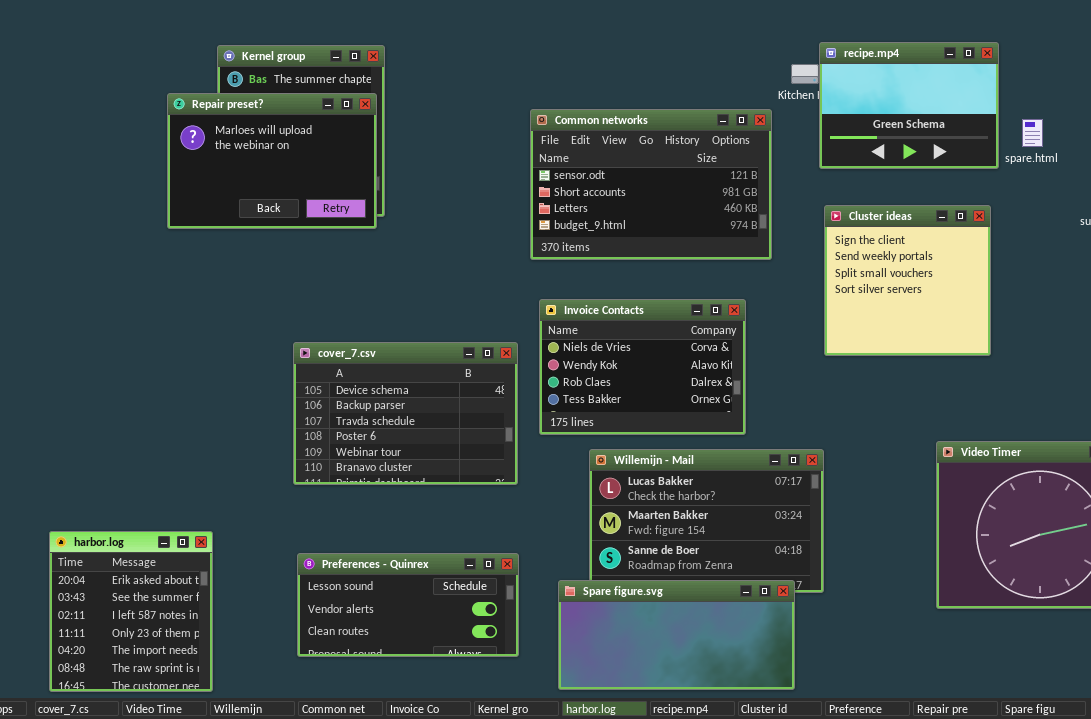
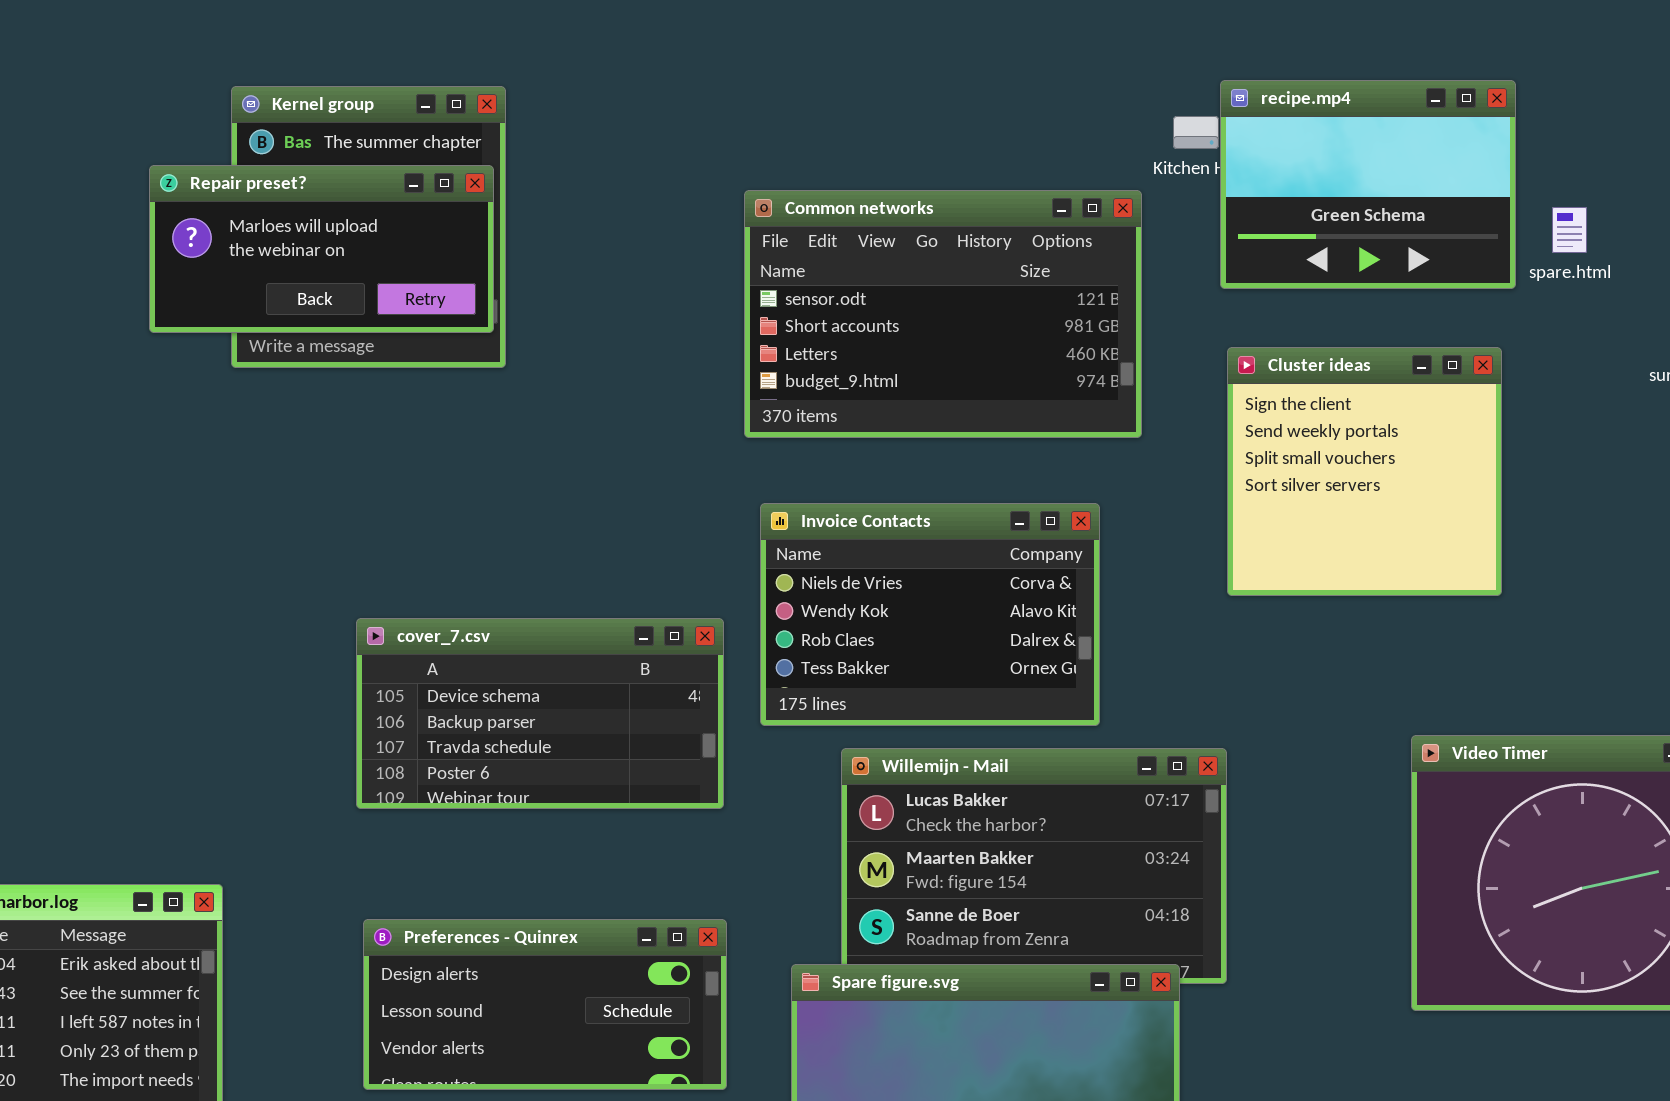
Repair preset?: [167,93,377,229] -> [149,165,494,333], resized
cover_7.csv: [293,342,518,485] -> [356,618,724,809], resized
Preferences - Quinrex: [297,553,519,657] -> [363,919,727,1090], scrolled up 1 row

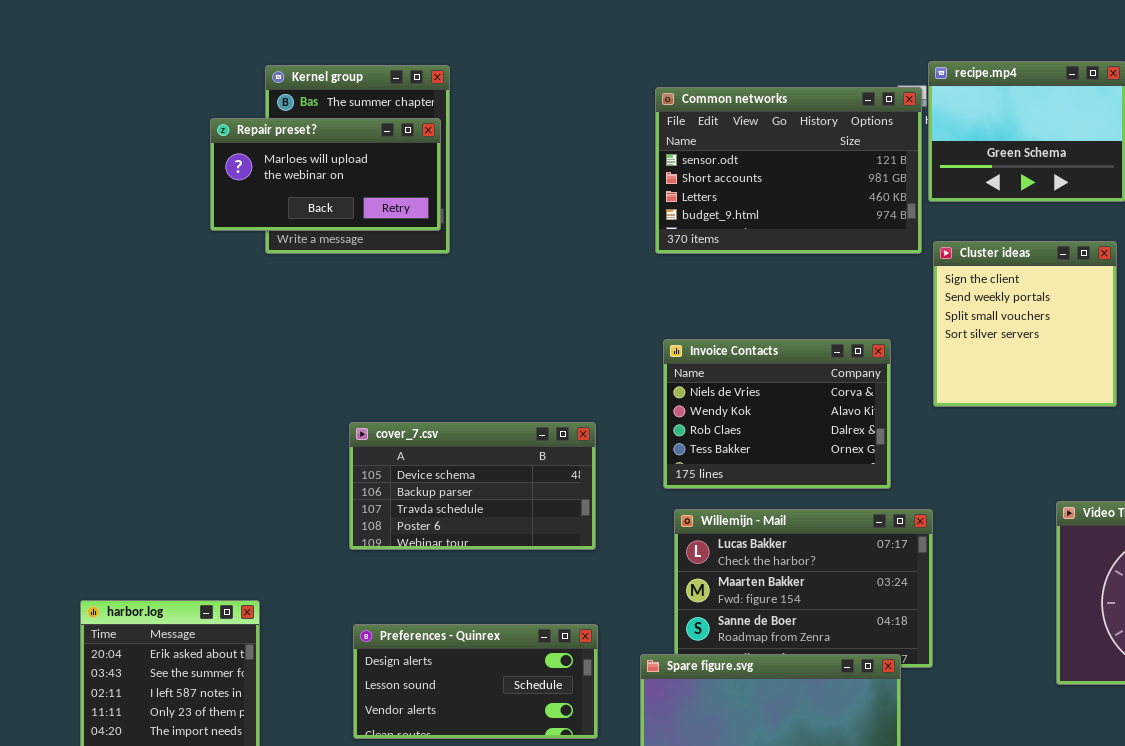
Common networks: [744,190,1142,438] -> [655,87,922,254], moved
Invoice Contacts: [760,503,1100,726] -> [663,339,891,489], moved

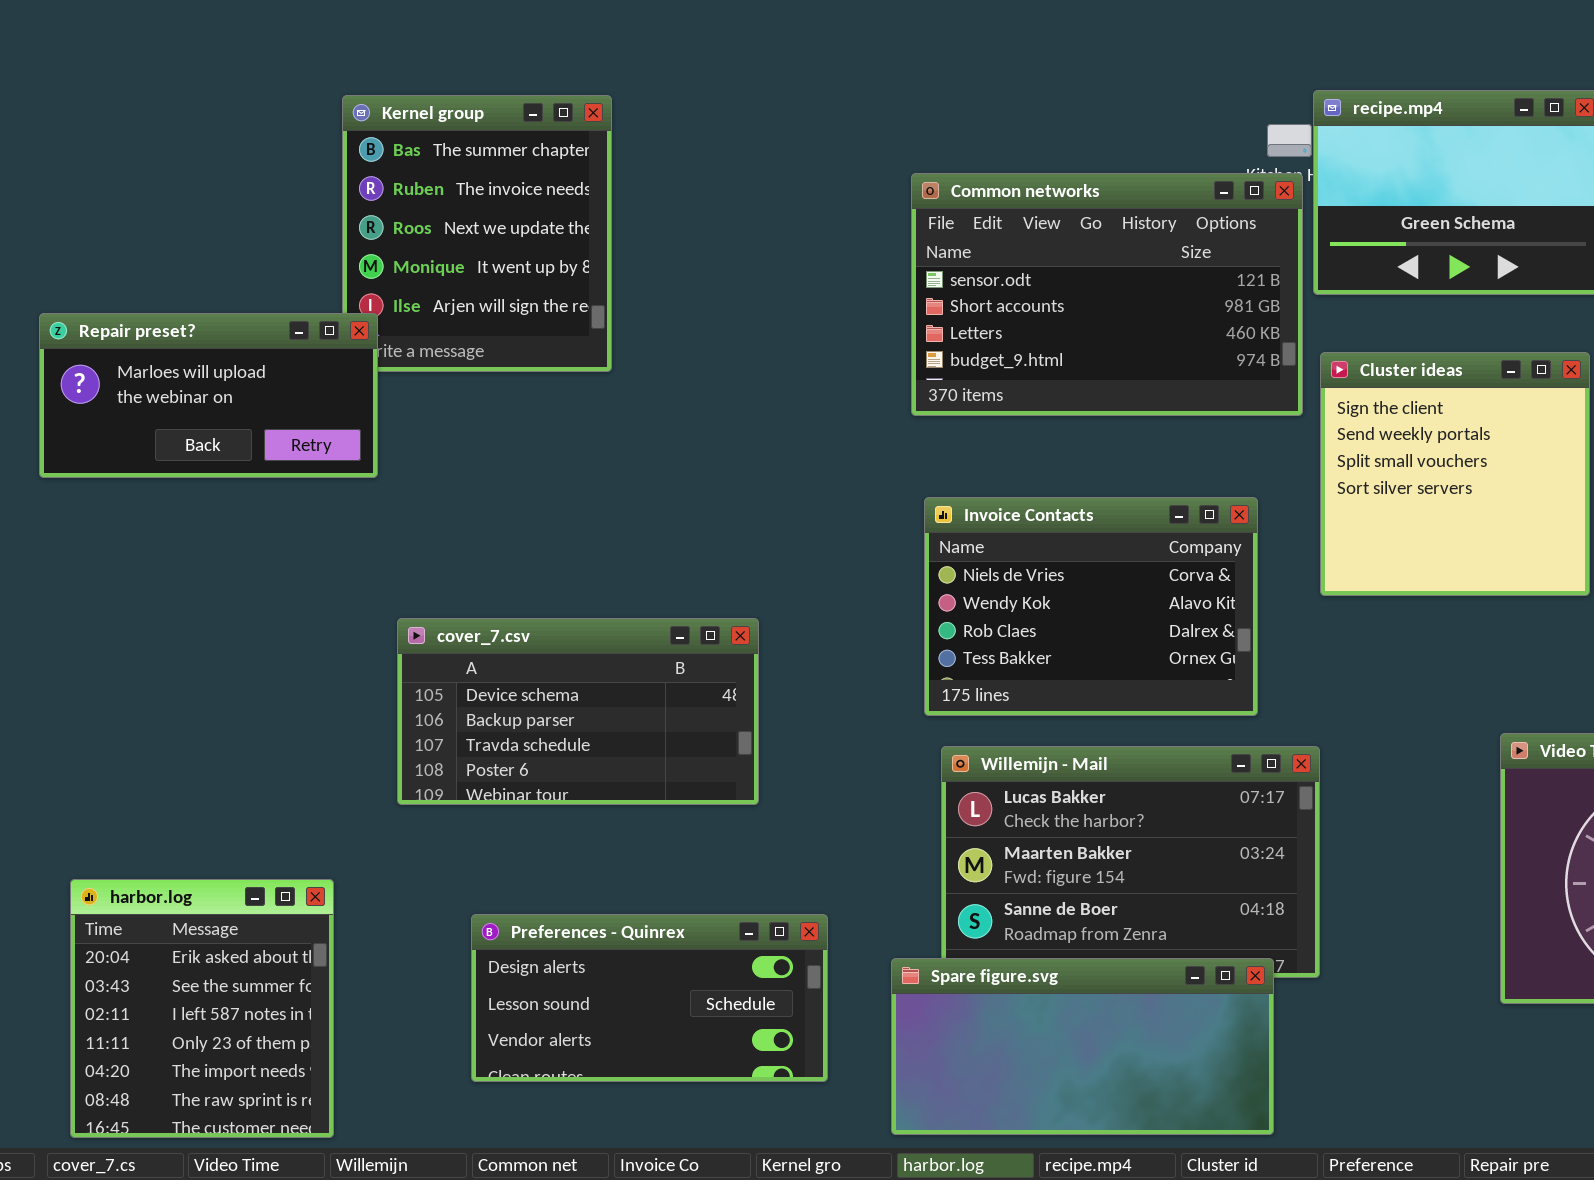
Common networks: [655,87,922,254] -> [911,173,1303,416], moved
Repair preset?: [210,118,441,231] -> [39,313,378,478], moved
cover_7.csv: [349,422,596,550] -> [397,618,759,805], moved

